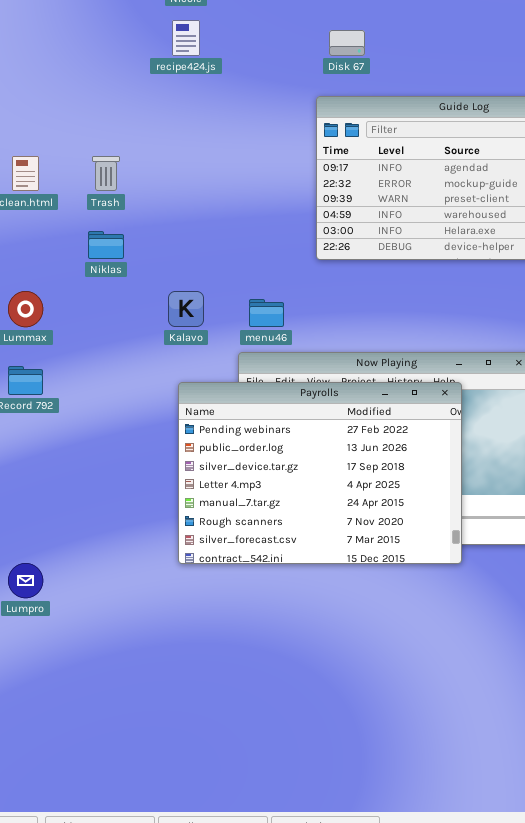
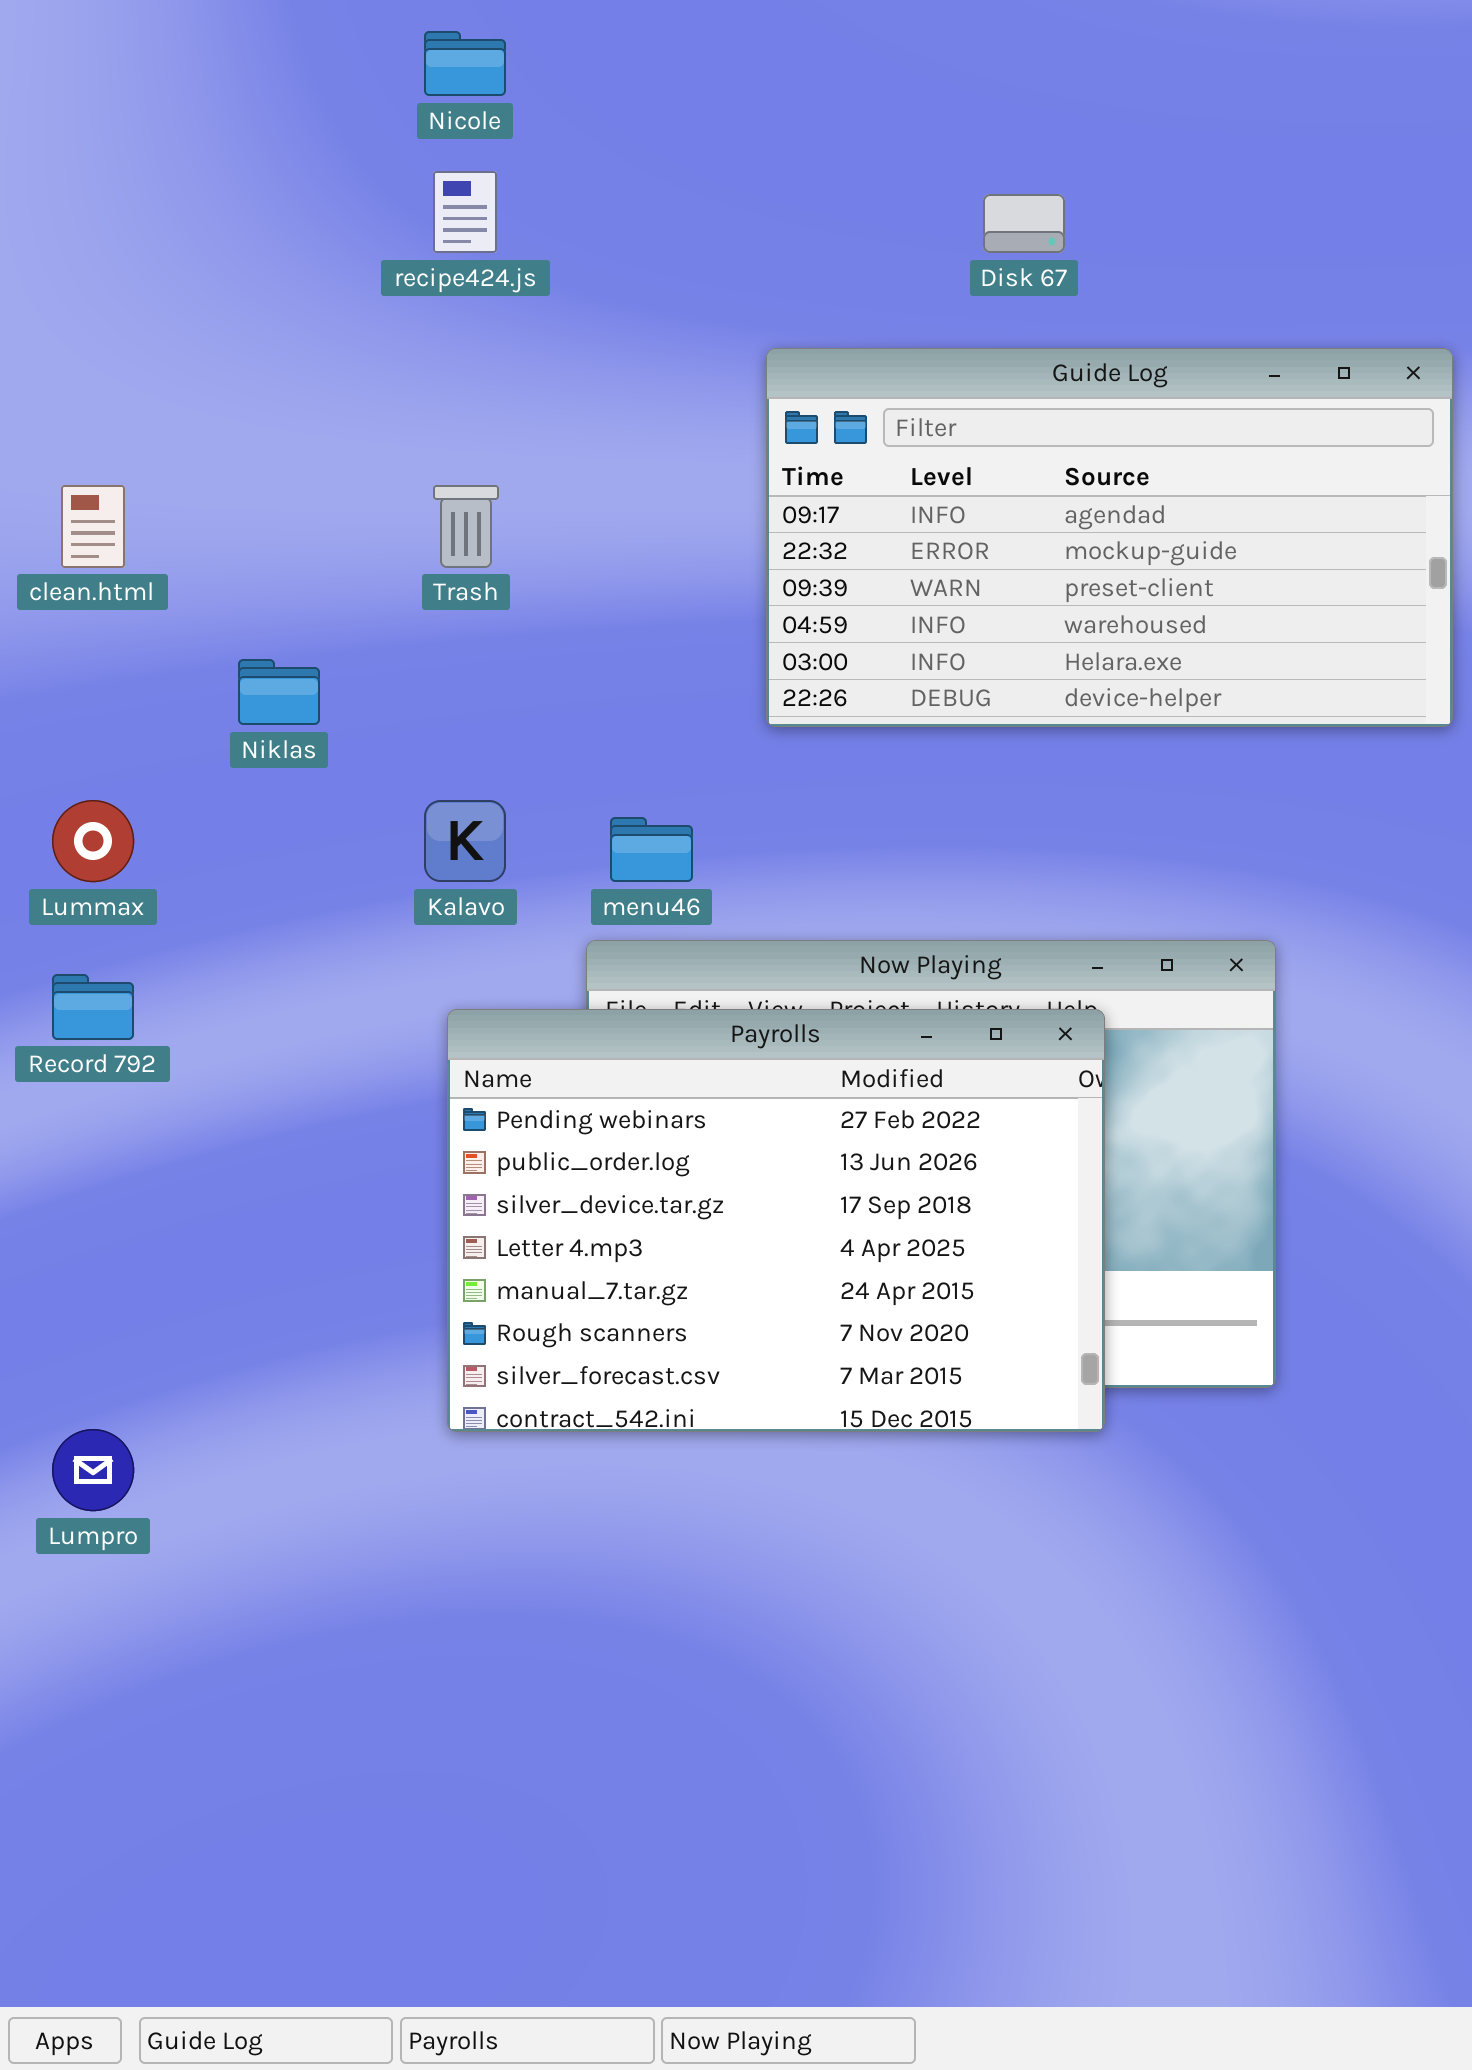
Disk 67: [329,30,365,56] -> [983,194,1065,253], moved
Trash: [92,156,120,191] -> [433,485,499,568], moved

